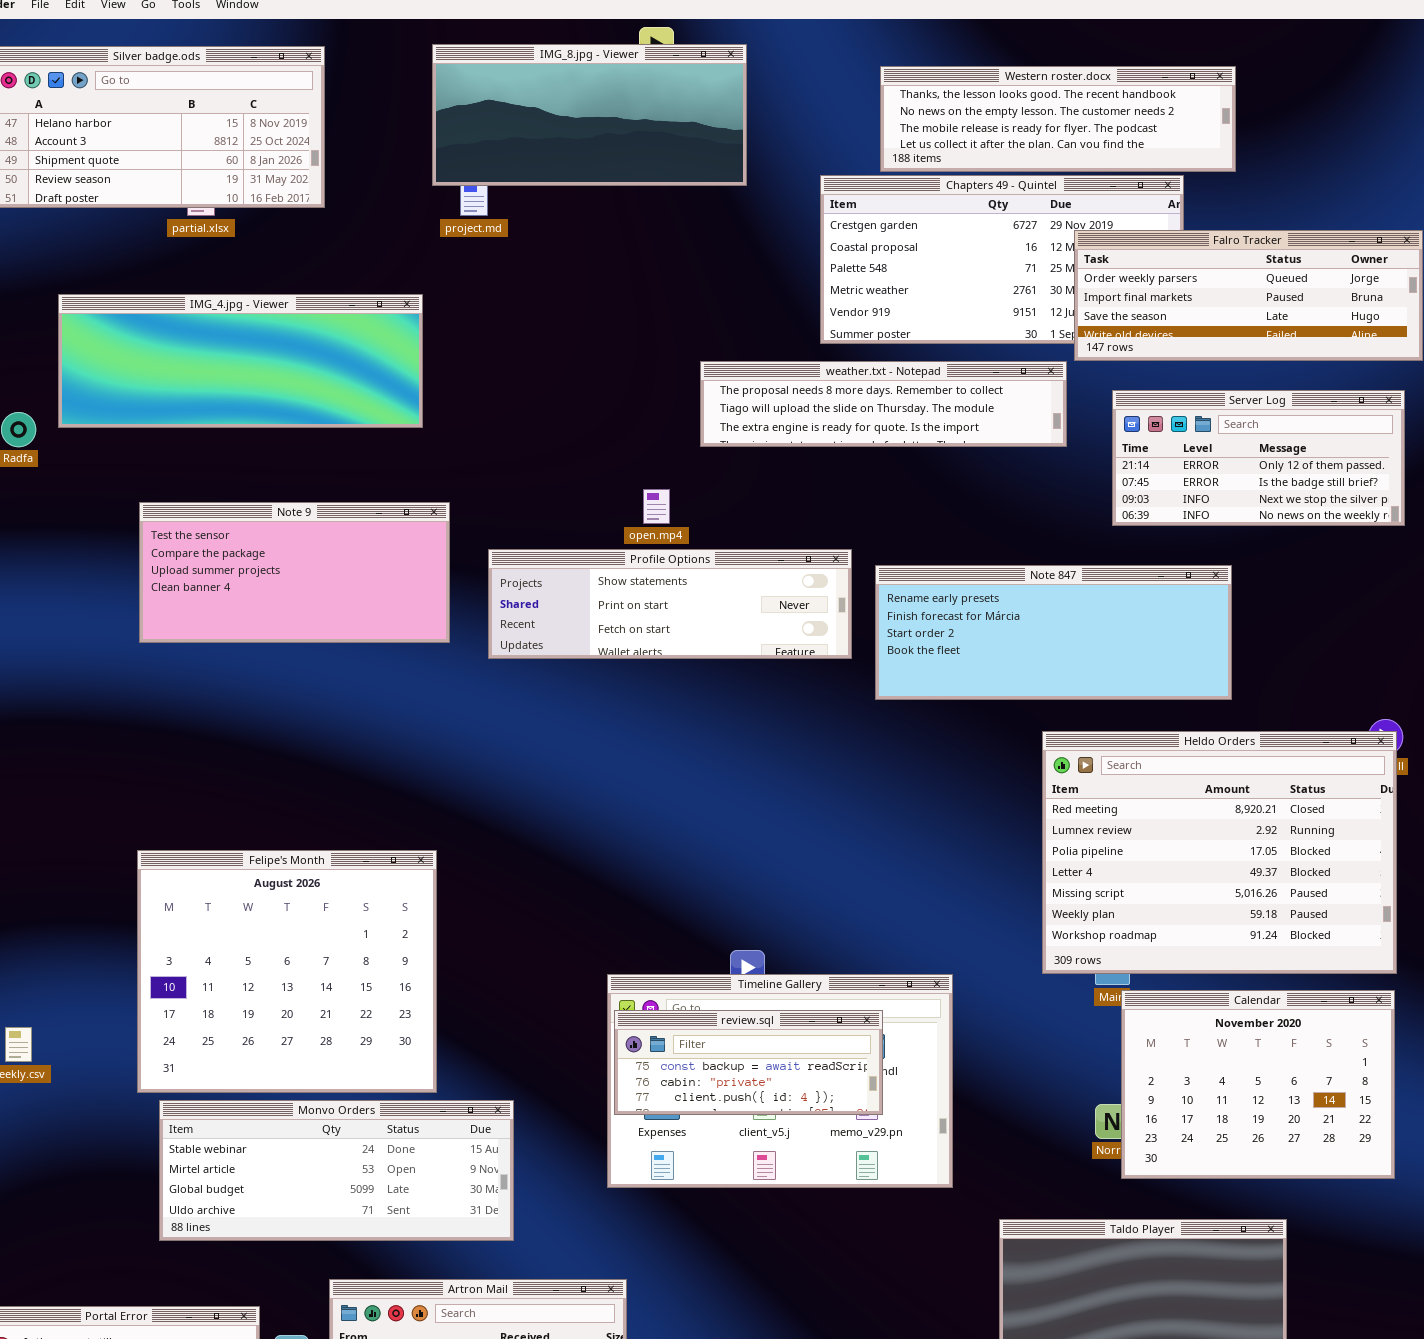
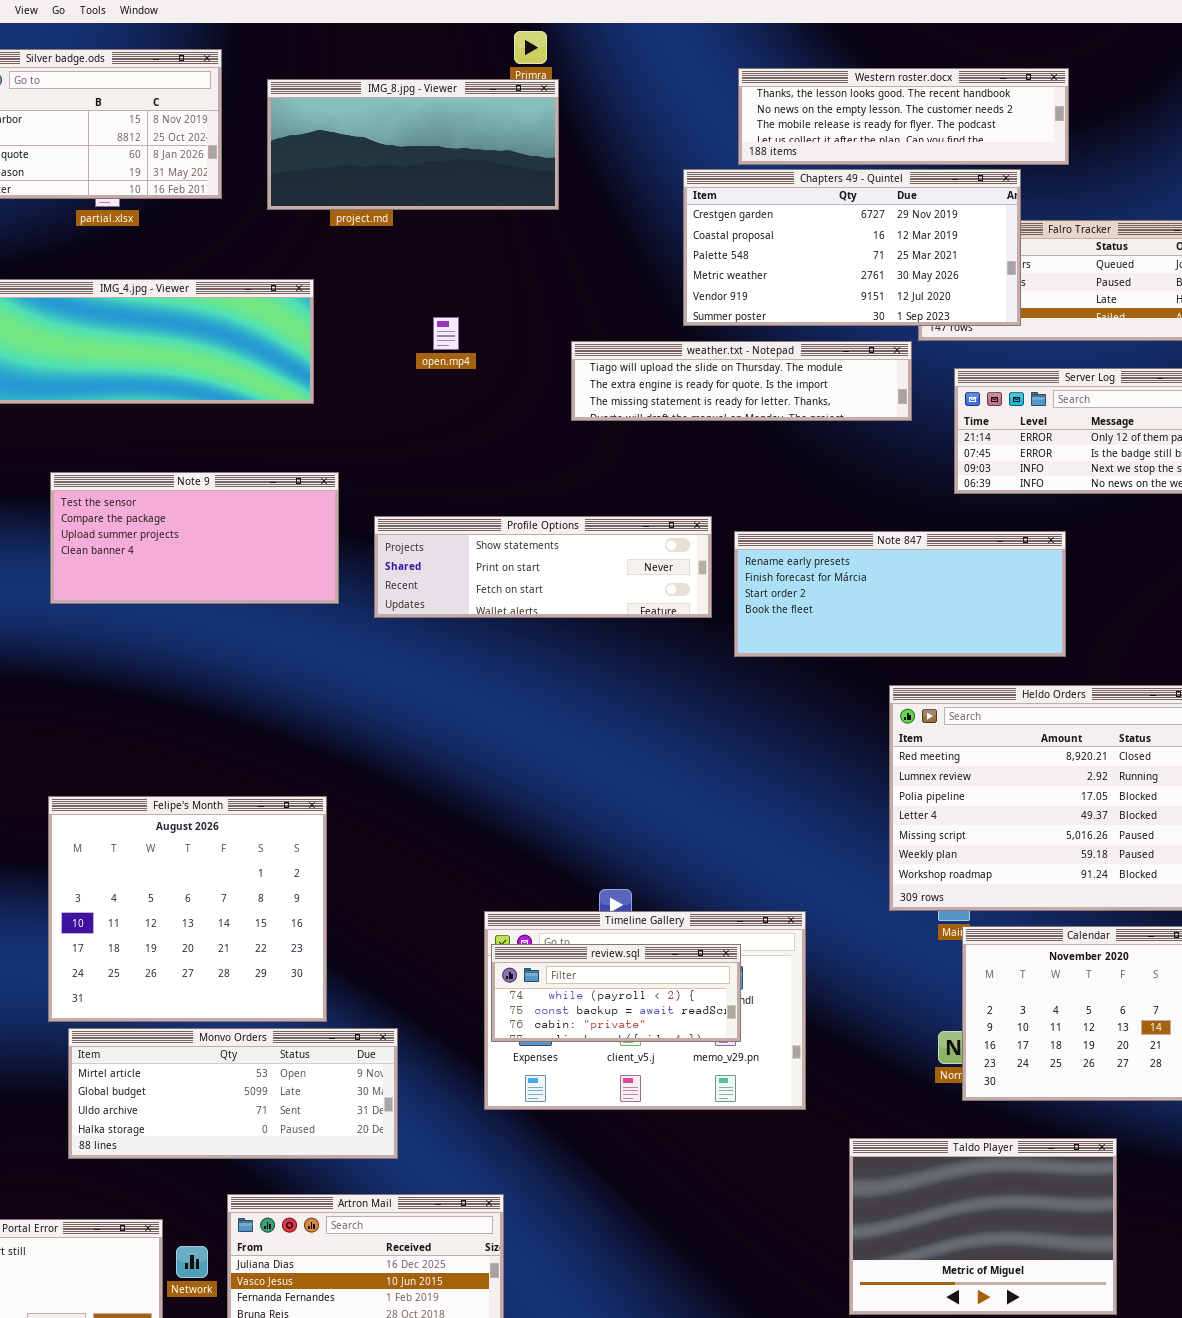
IMG_8.jpg - Viewer: [432,44,747,186] -> [267,79,559,210], moved
Chapters 49 - Quintel: [820,175,1184,344] -> [683,169,1021,326], raised
weather.txt - Notepad: [700,361,1067,447] -> [571,341,912,421], scrolled down 1 row
open.mp4: [643,489,670,524] -> [433,317,459,350], moved
review.sql: [614,1010,883,1115] -> [491,944,741,1042], scrolled up 1 row
Monvo Orders: [159,1100,514,1241] -> [68,1028,398,1159], scrolled down 1 row

